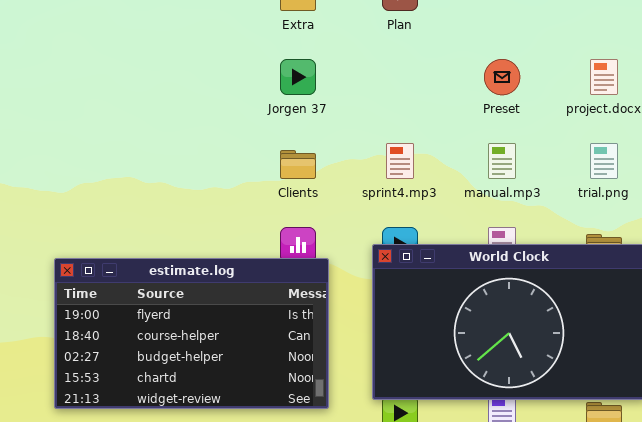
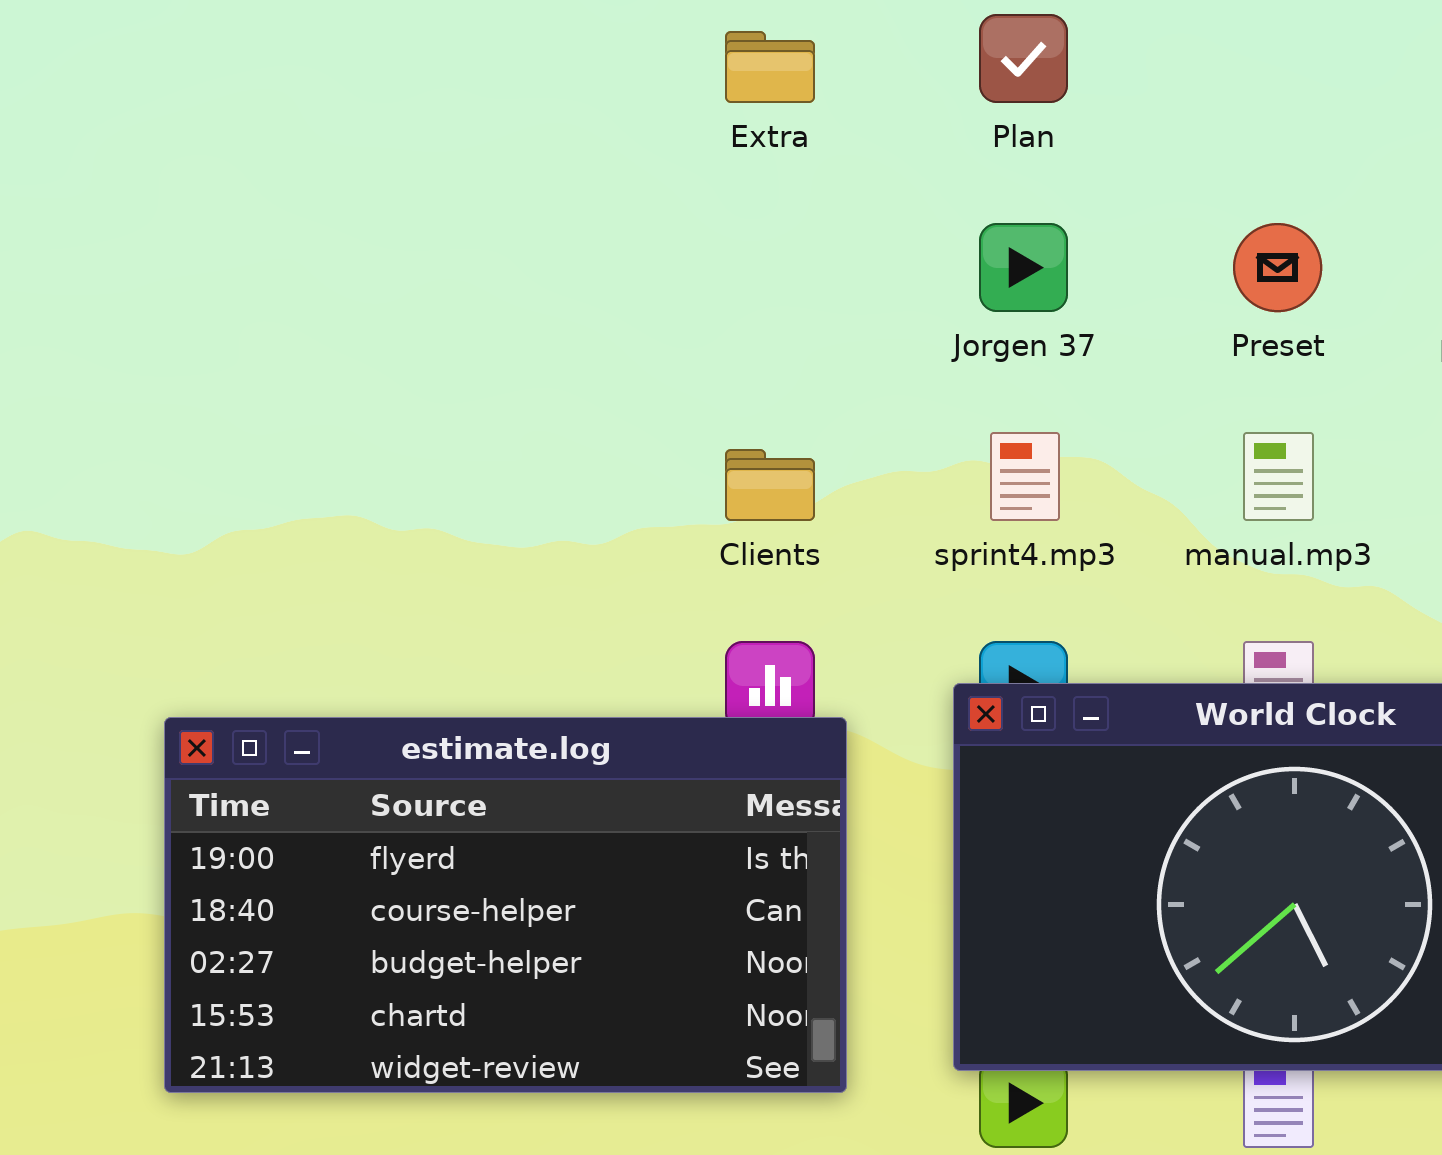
Jorgen 37: [280,59,316,95] -> [979,223,1068,312], moved

